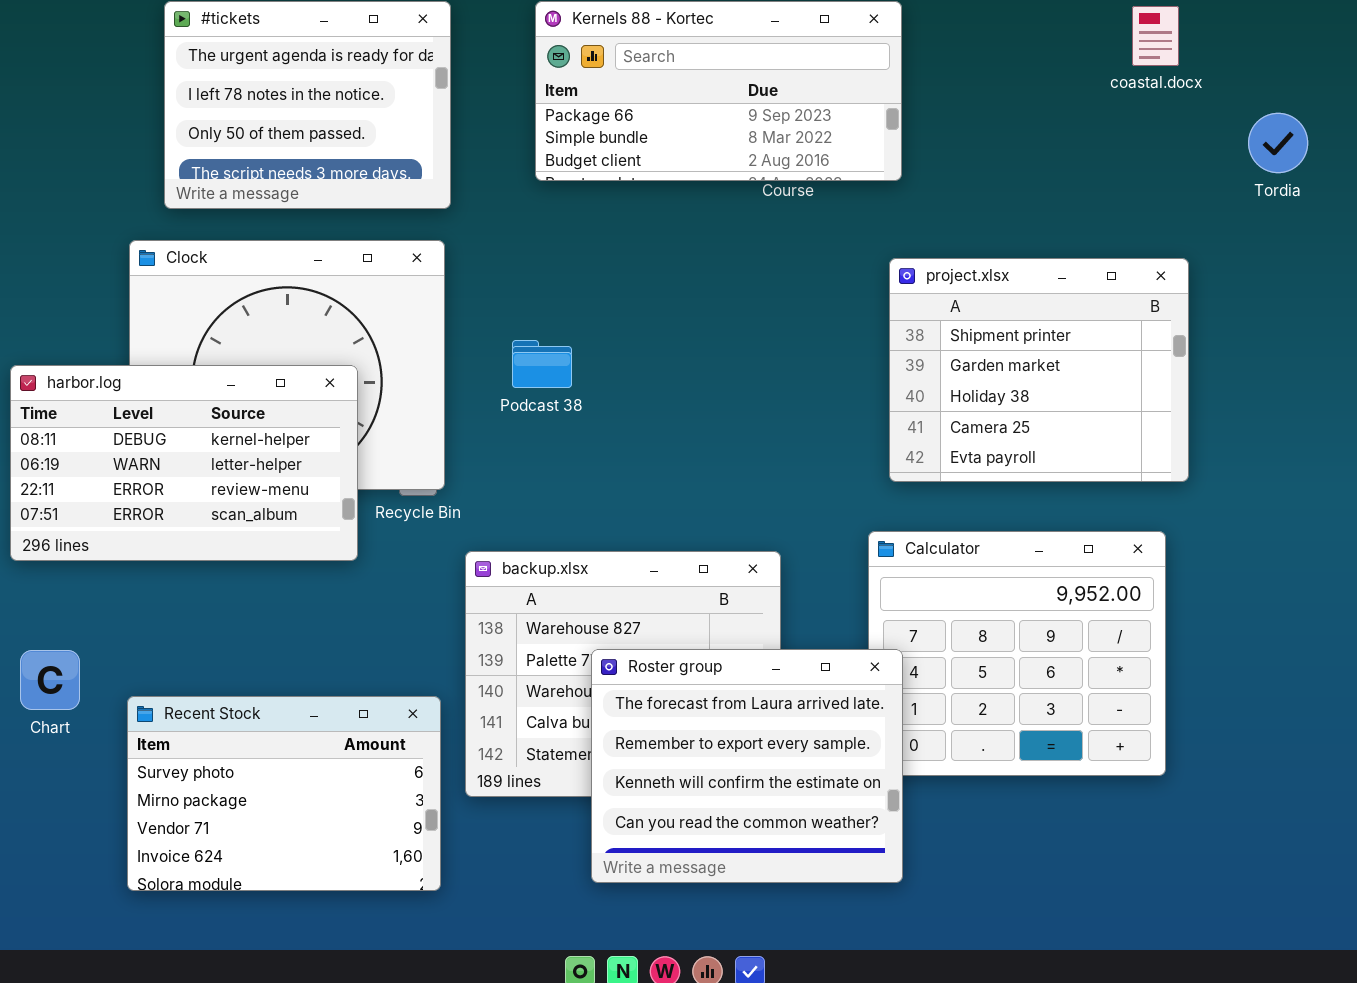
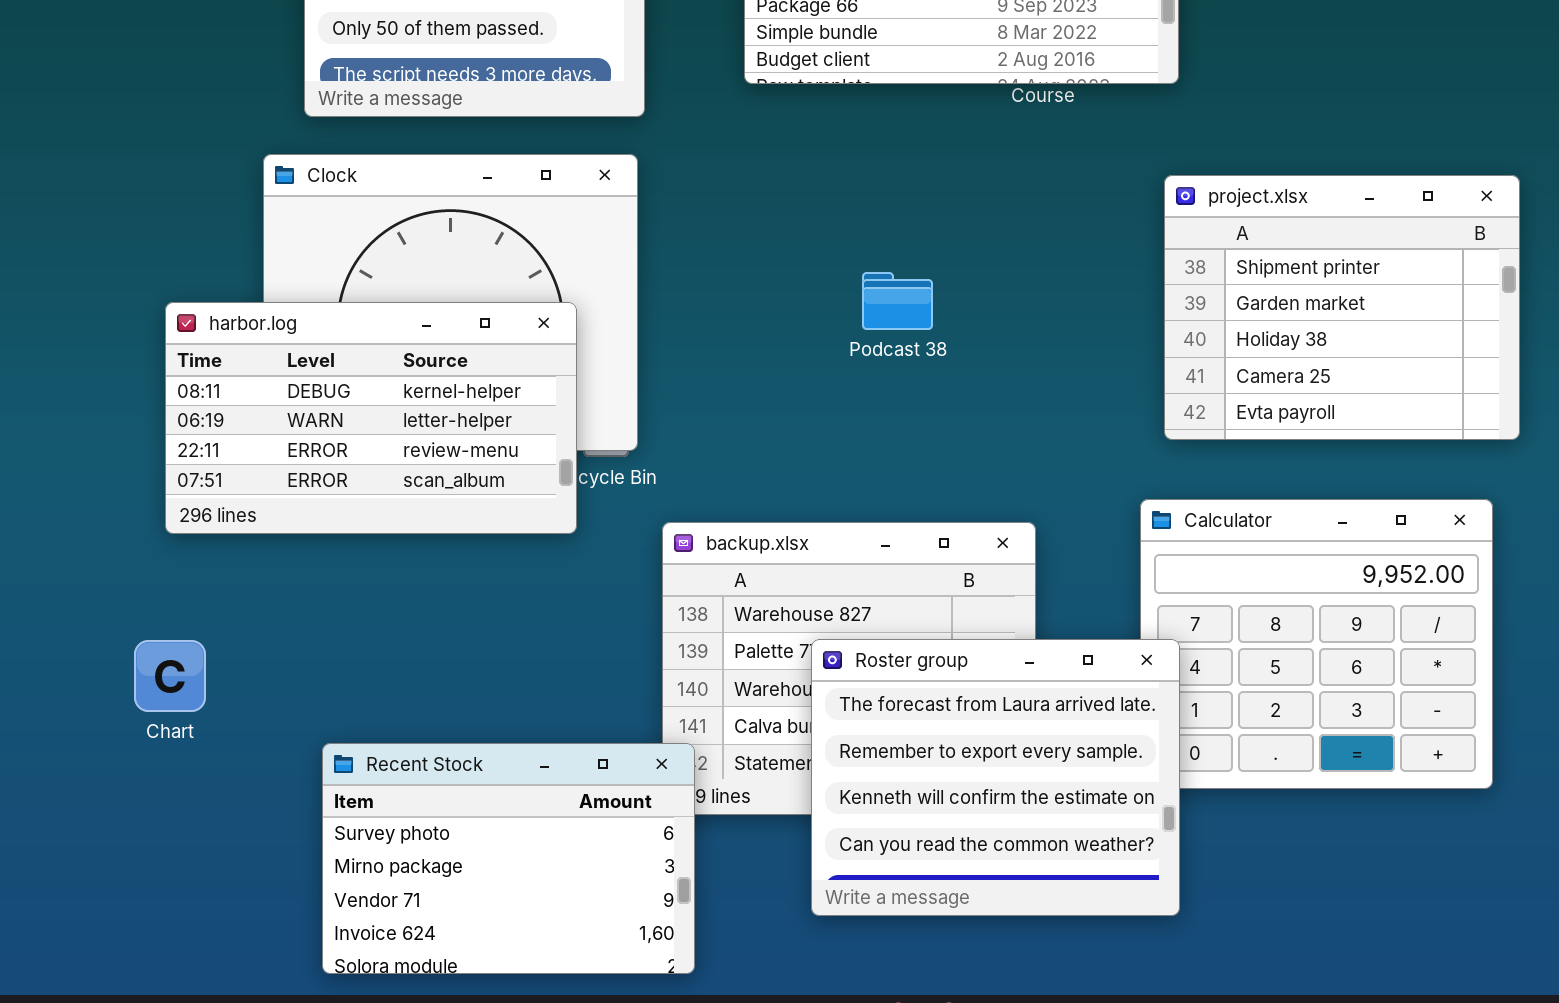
Podcast 38: [512,340,572,388] -> [862,272,933,330], moved
harbor.log: [10,365,358,561] -> [165,302,577,534], moved
Recent Stock: [127,696,441,891] -> [322,743,695,974], moved

